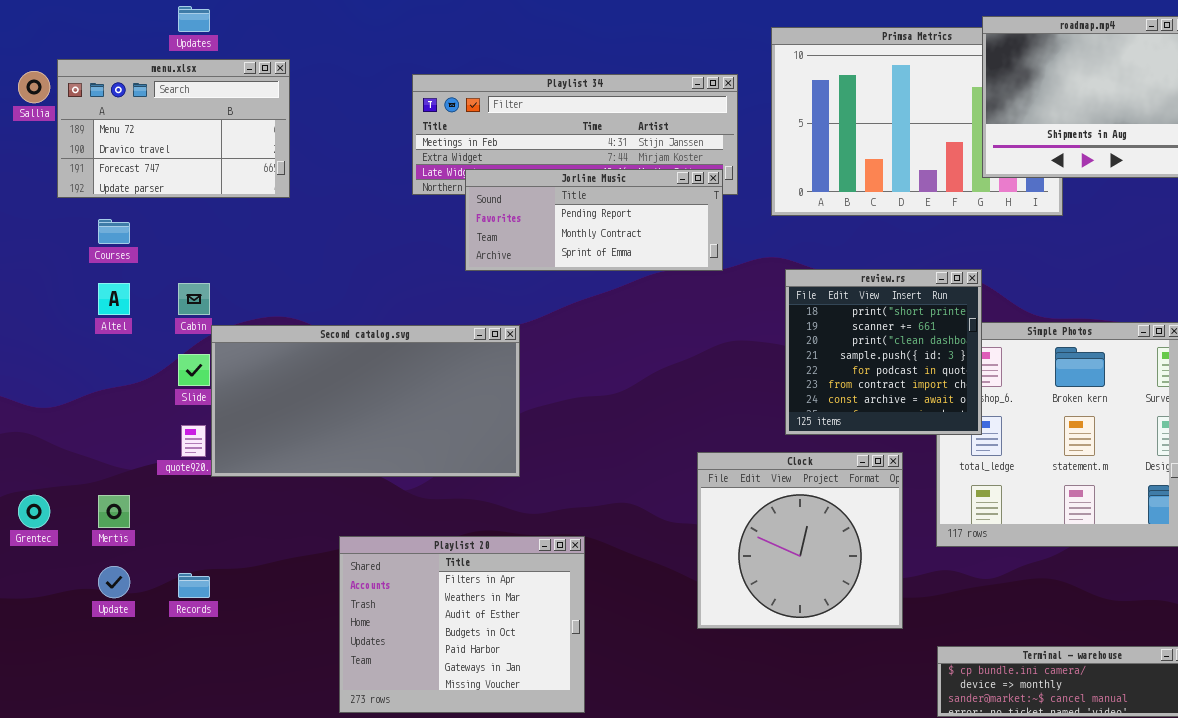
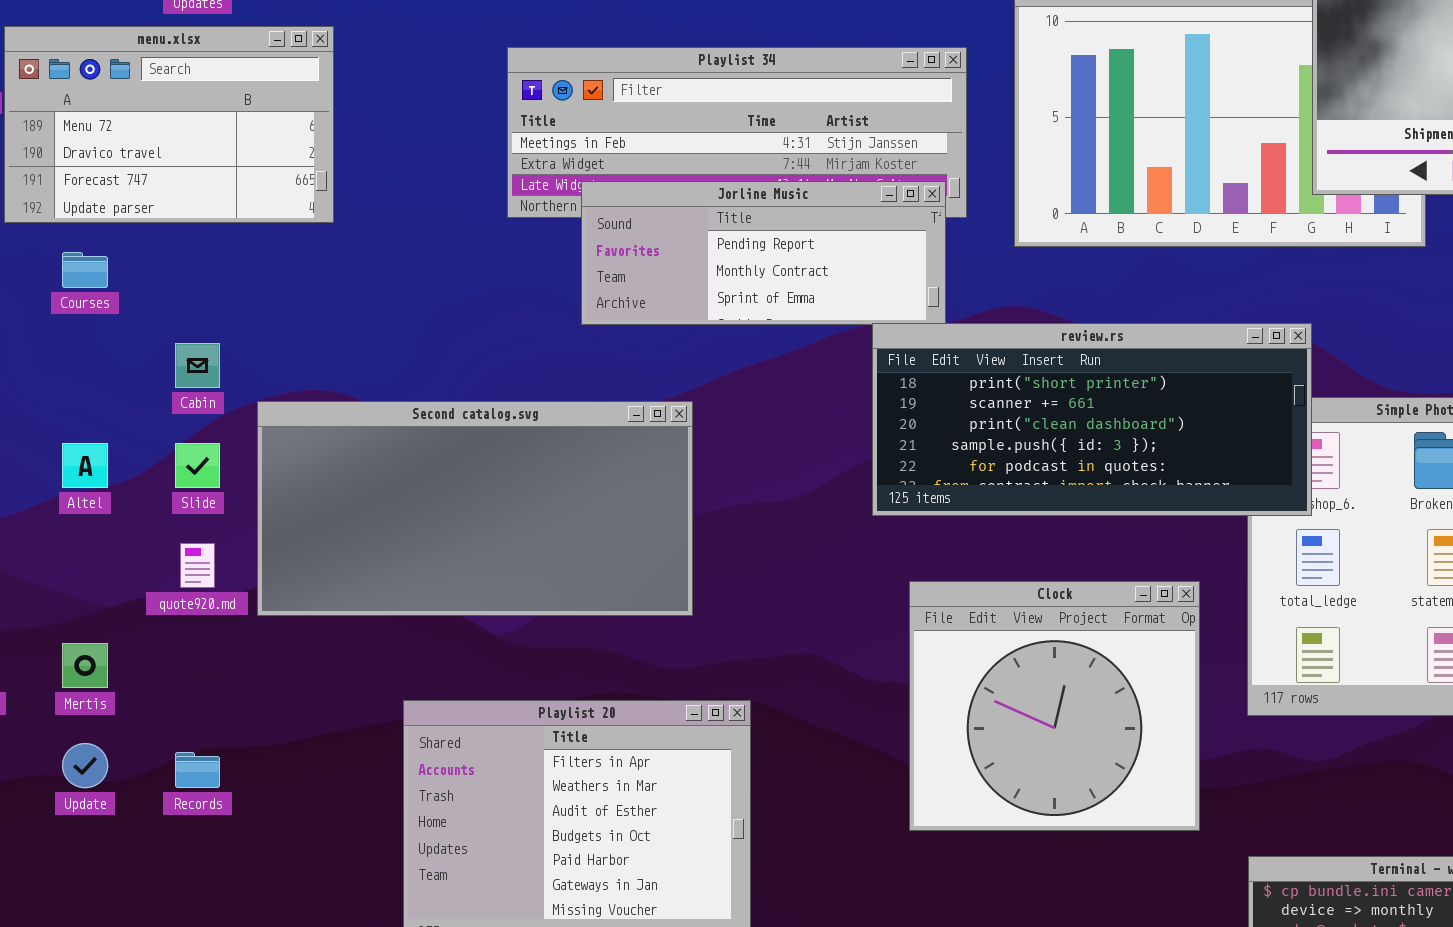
review.rs: [785,269,982,435] -> [872,323,1312,516], resized
Altel: [98,283,130,315] -> [62,443,108,488], moved
Second catalog.svg: [211,325,520,477] -> [257,401,693,616], moved

